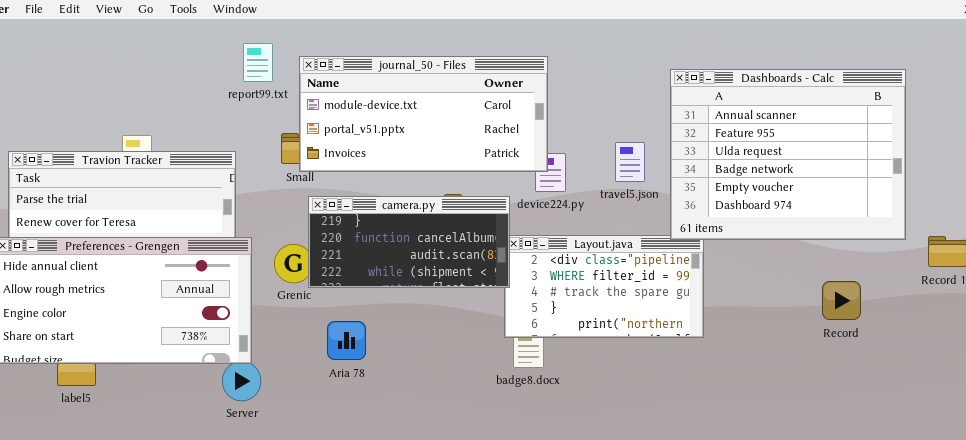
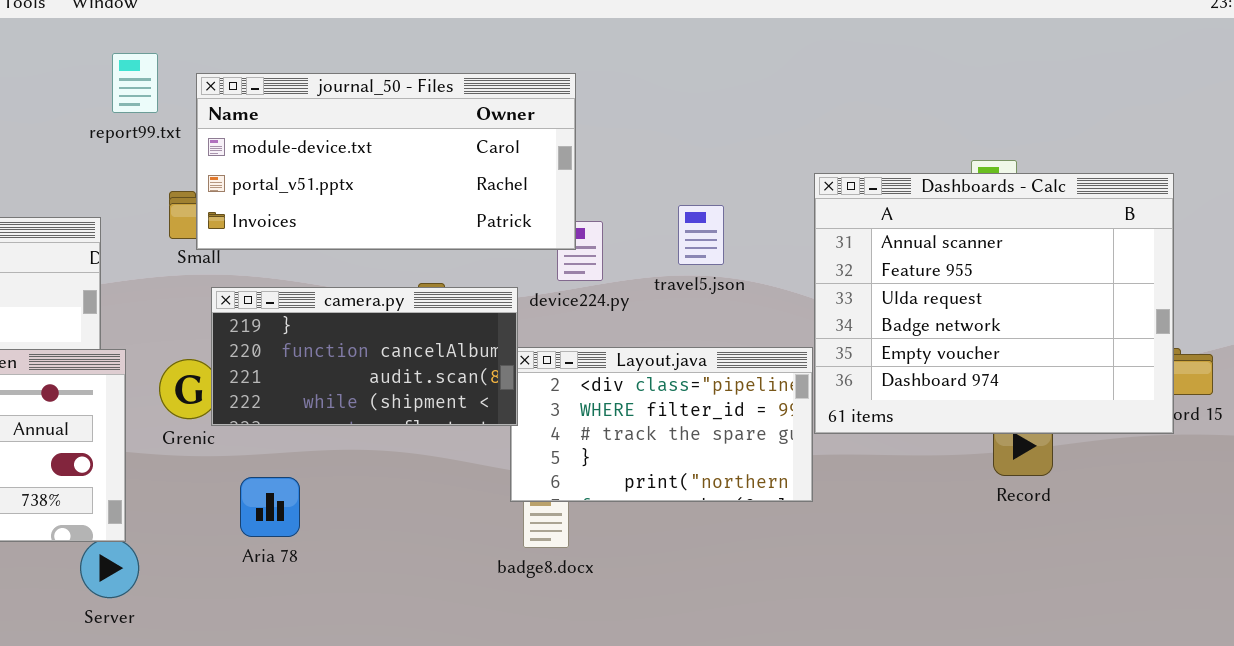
Dashboards - Calc: [670,69,906,240] -> [814,173,1174,434], moved

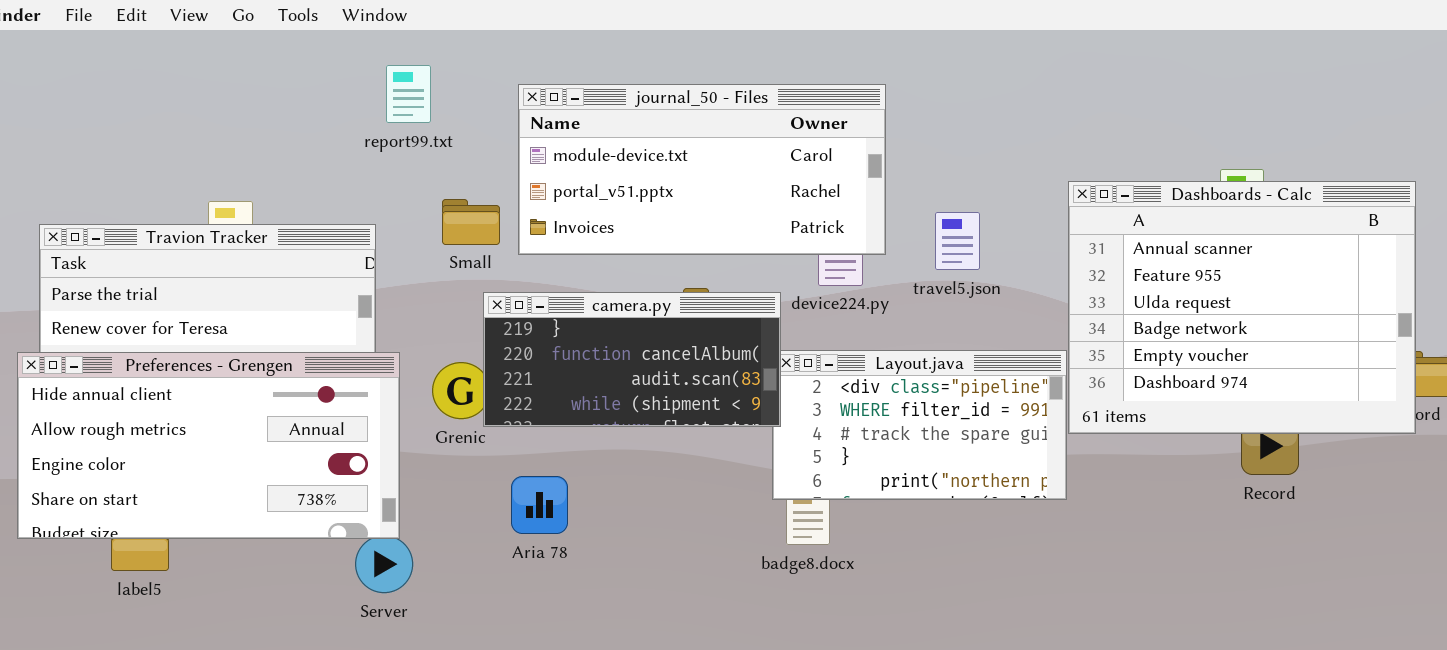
journal_50 - Files: [196,73,576,250] -> [518,84,886,255], moved

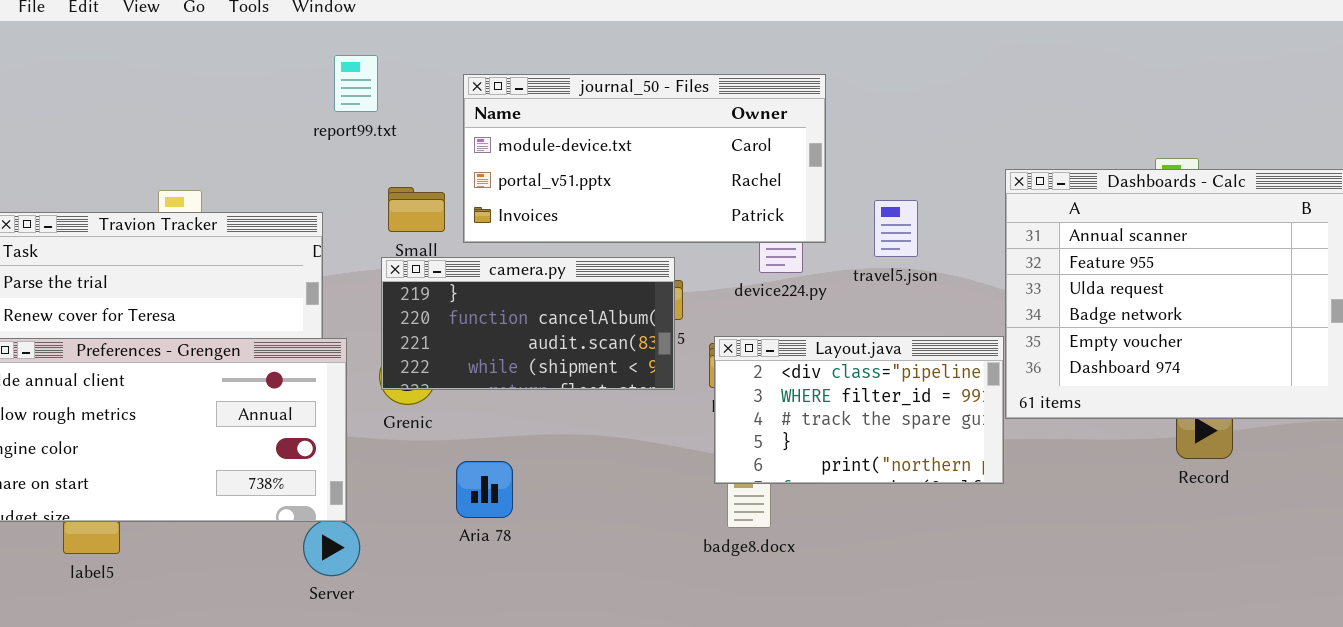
camera.py: [483,292,781,427] -> [381,257,675,390], moved

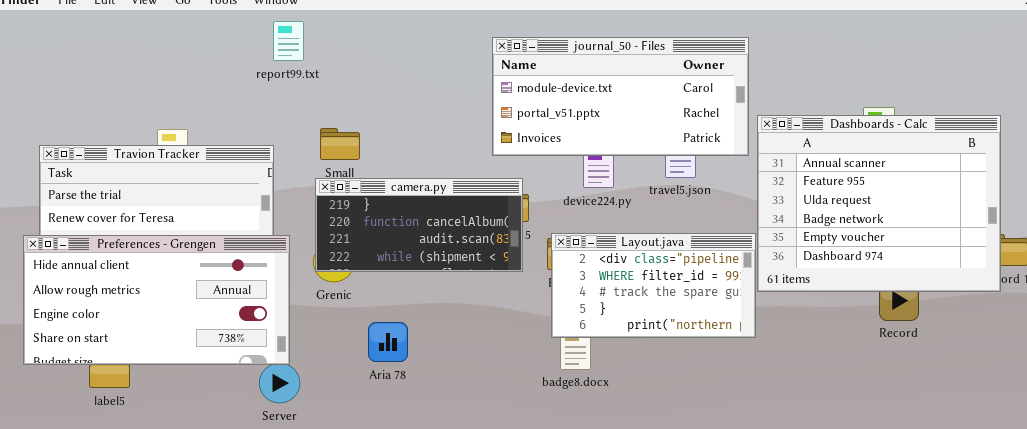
report99.txt: [334,55,378,112] -> [273,21,304,61], moved
journal_50 - Files: [463,74,826,243] -> [492,37,749,156], moved

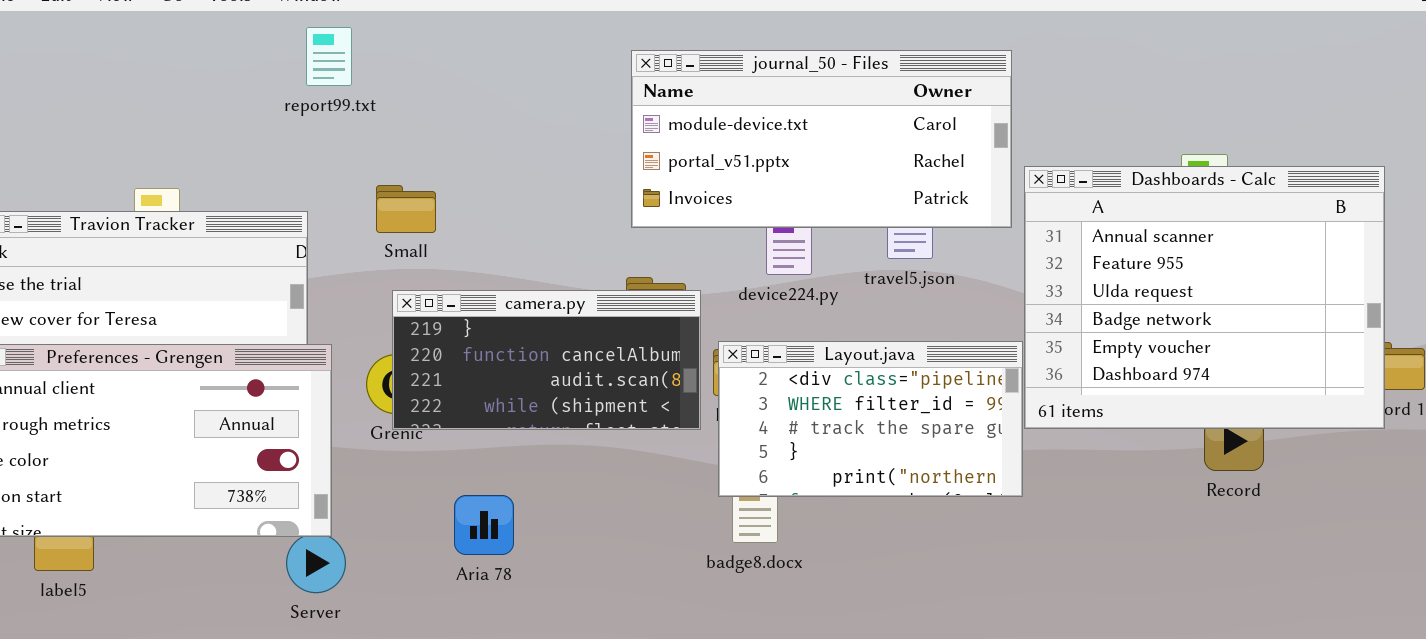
camera.py: [315,178,523,272] -> [392,290,701,430], moved
Aria 78: [368,322,408,362] -> [454,495,514,555], moved

